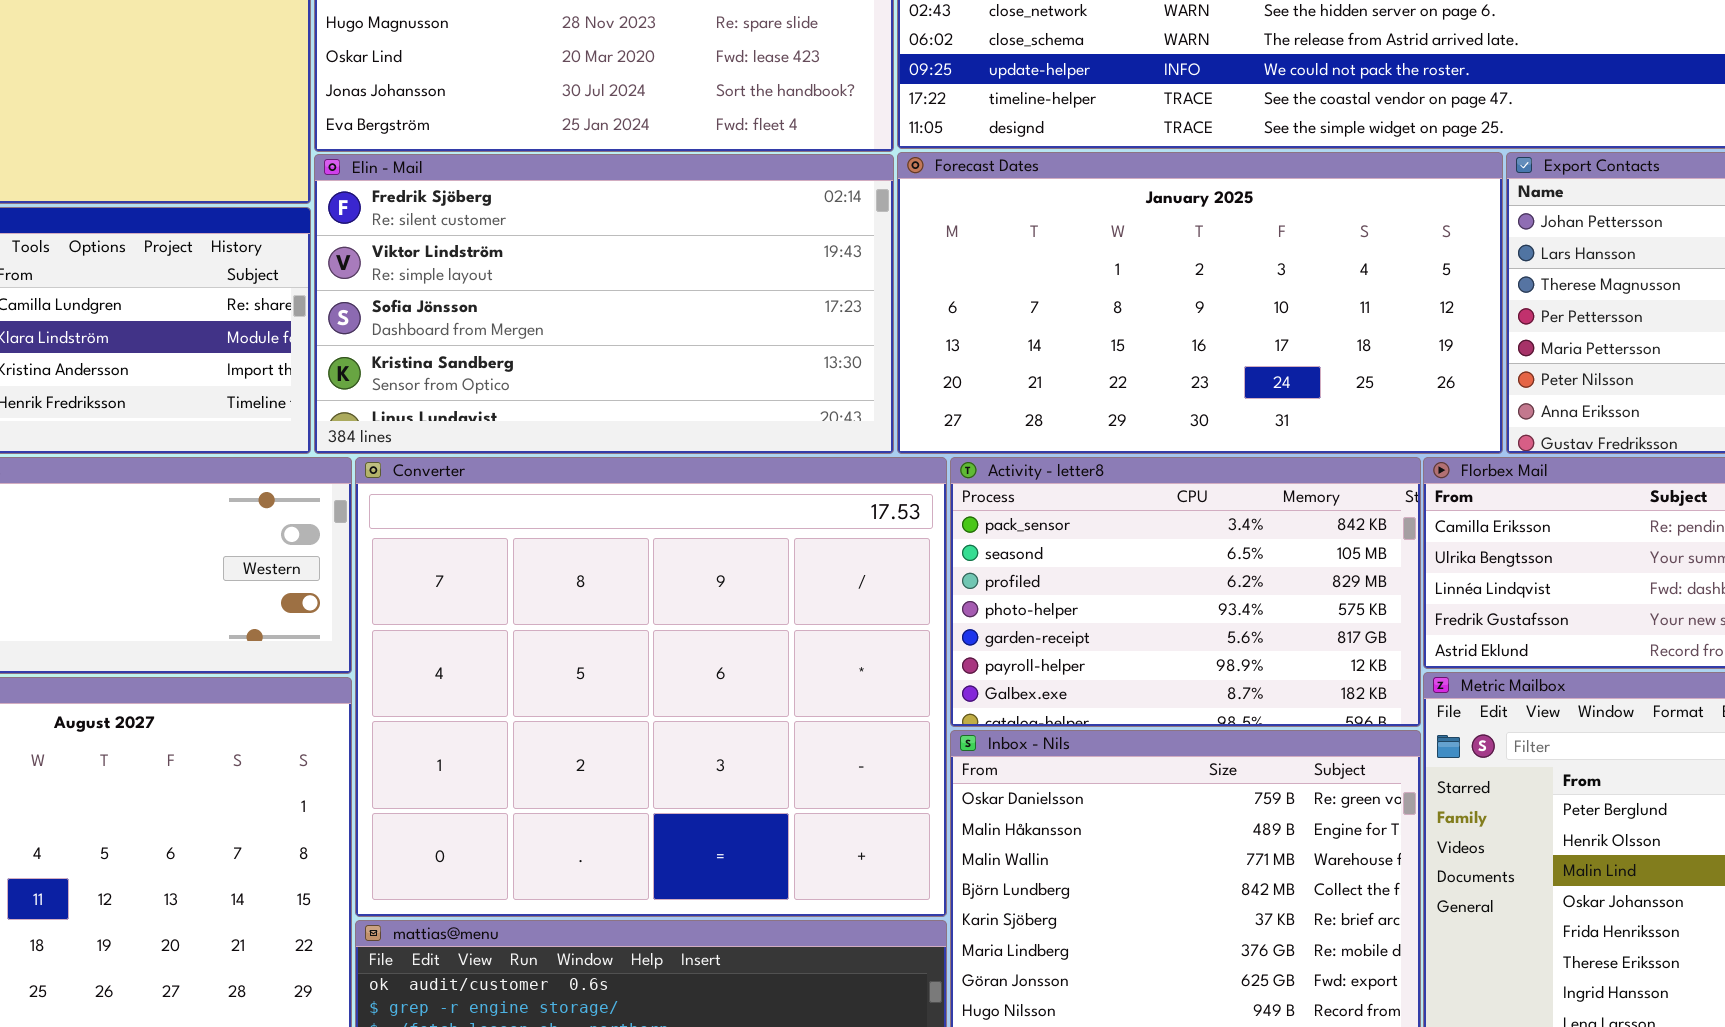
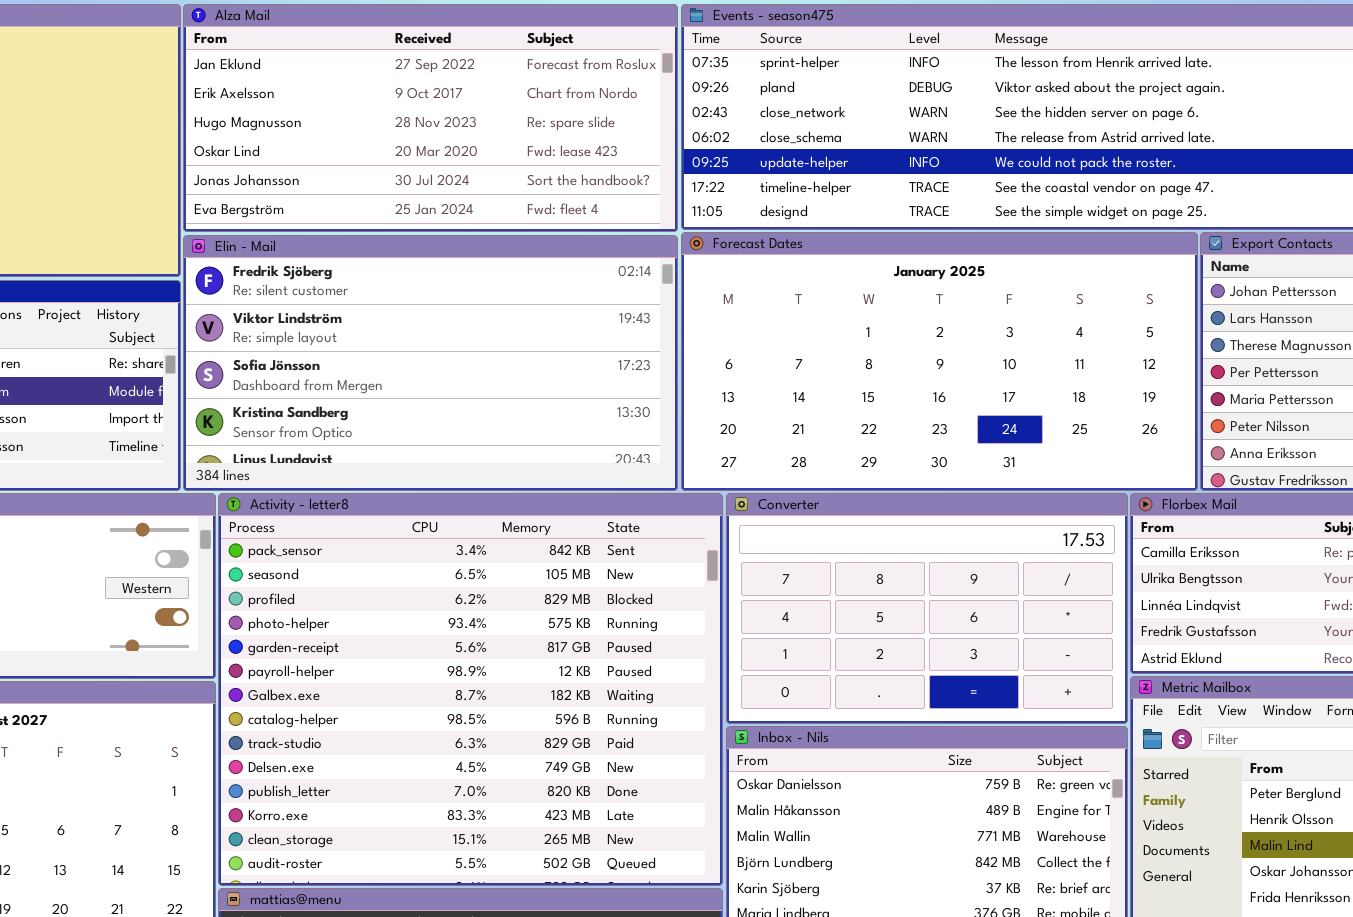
Converter: [355,457,947,917] -> [726,493,1128,724], moved, resized
Activity - letter8: [950,457,1421,727] -> [218,493,723,886], moved, resized

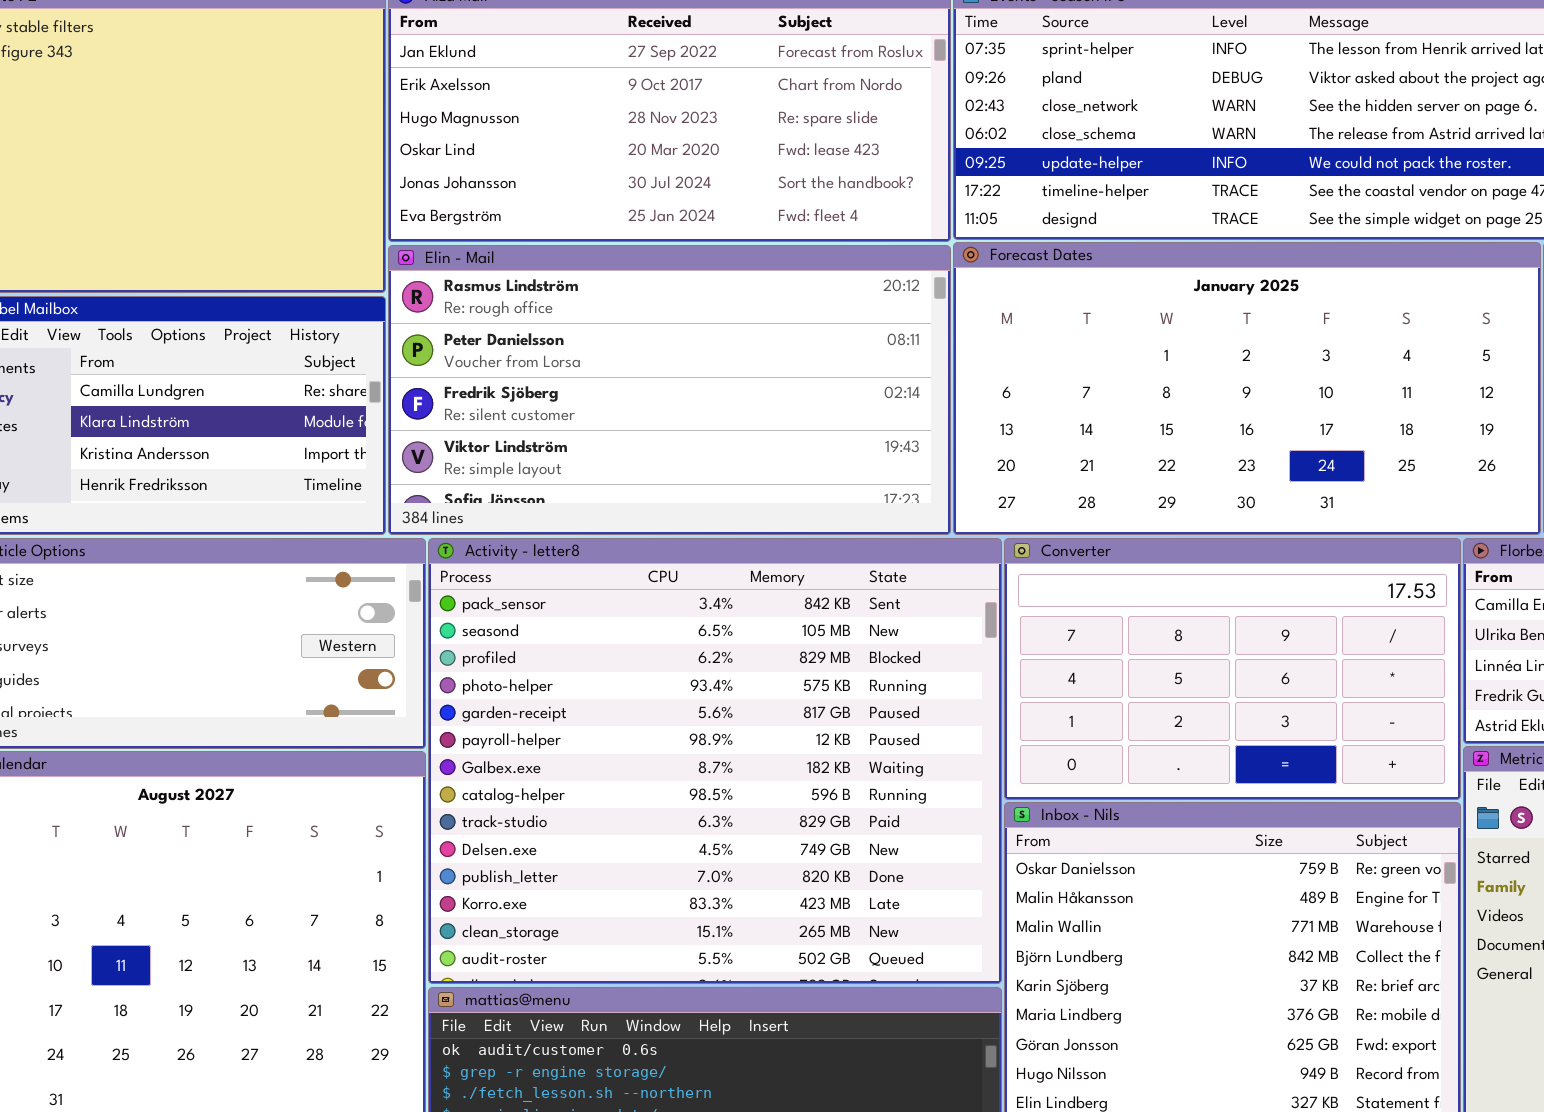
Elin - Mail: [183,235,678,491] -> [388,245,951,535], scrolled up 2 rows

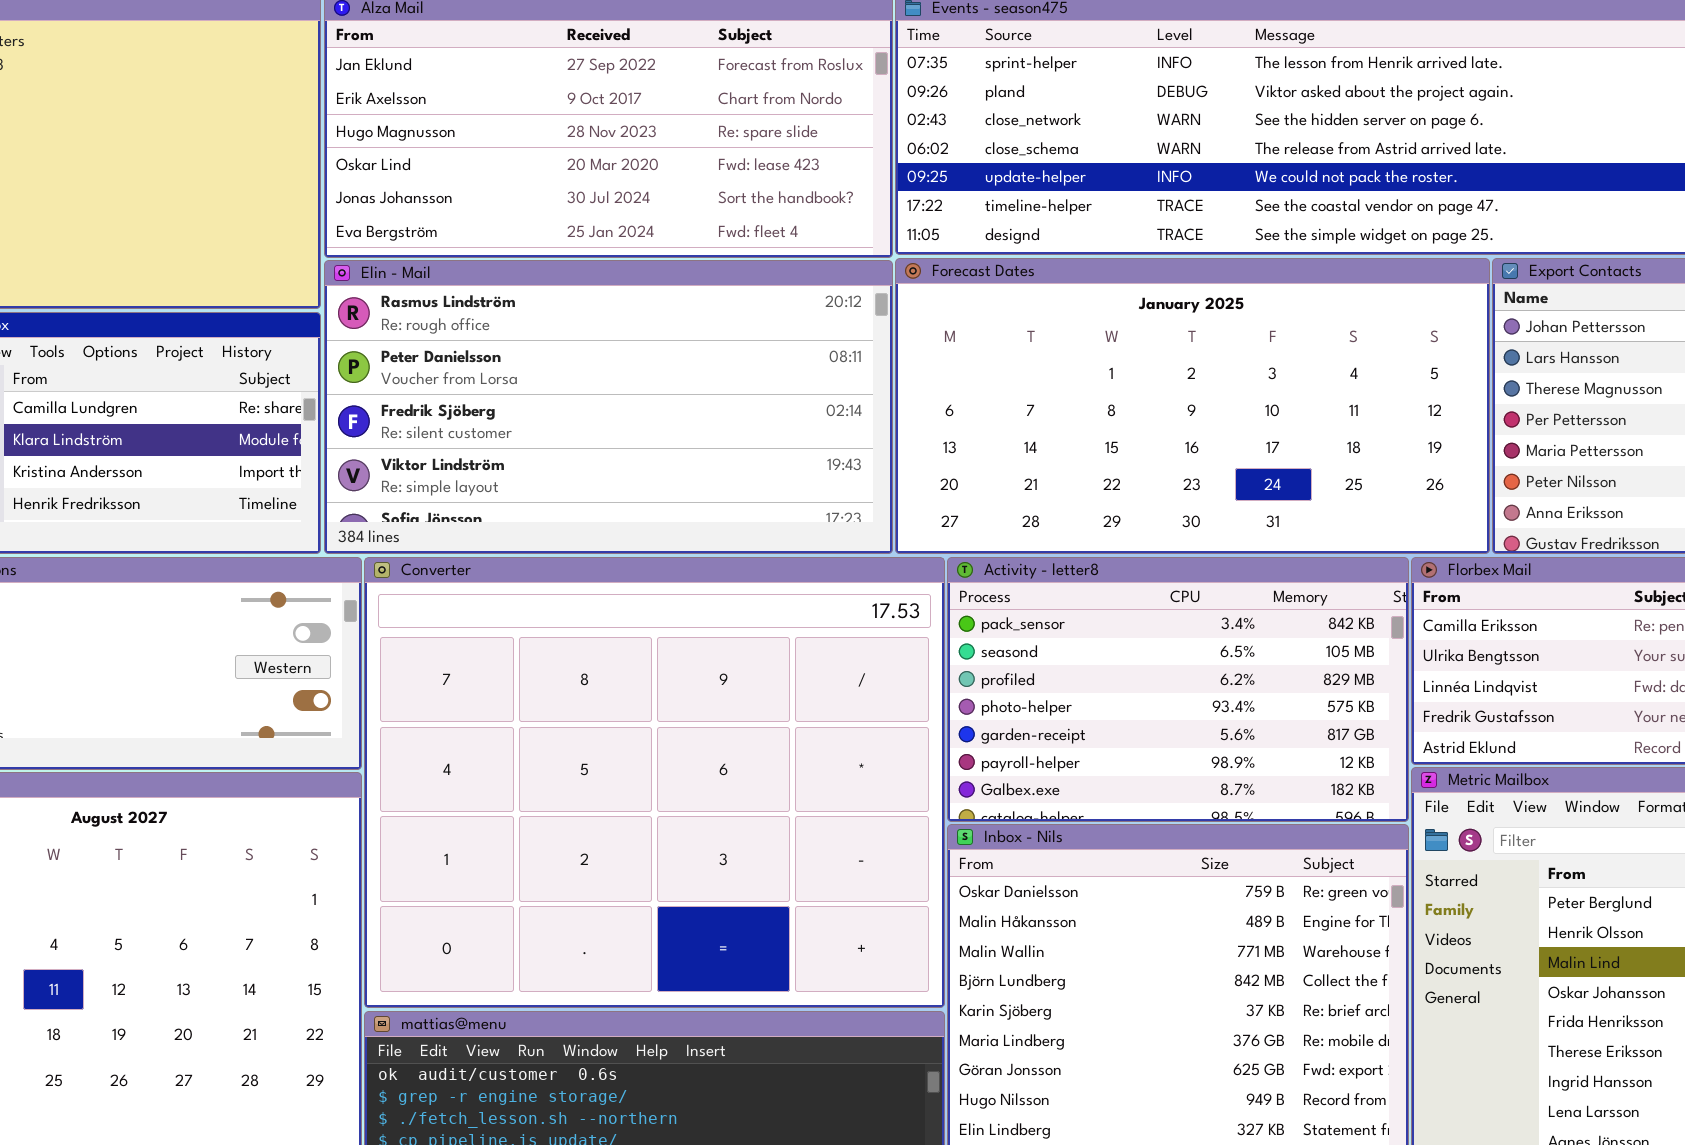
Activity - letter8: [428,538,1002,984] -> [947,557,1409,822], moved, resized
Converter: [1004,538,1461,800] -> [364,557,945,1008], moved, resized

